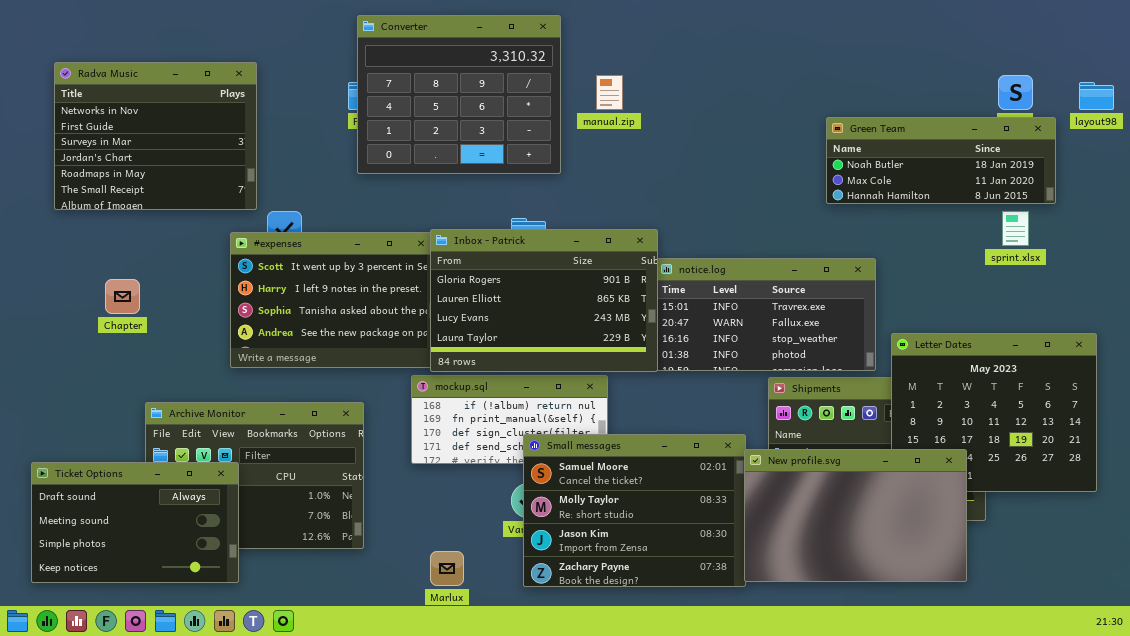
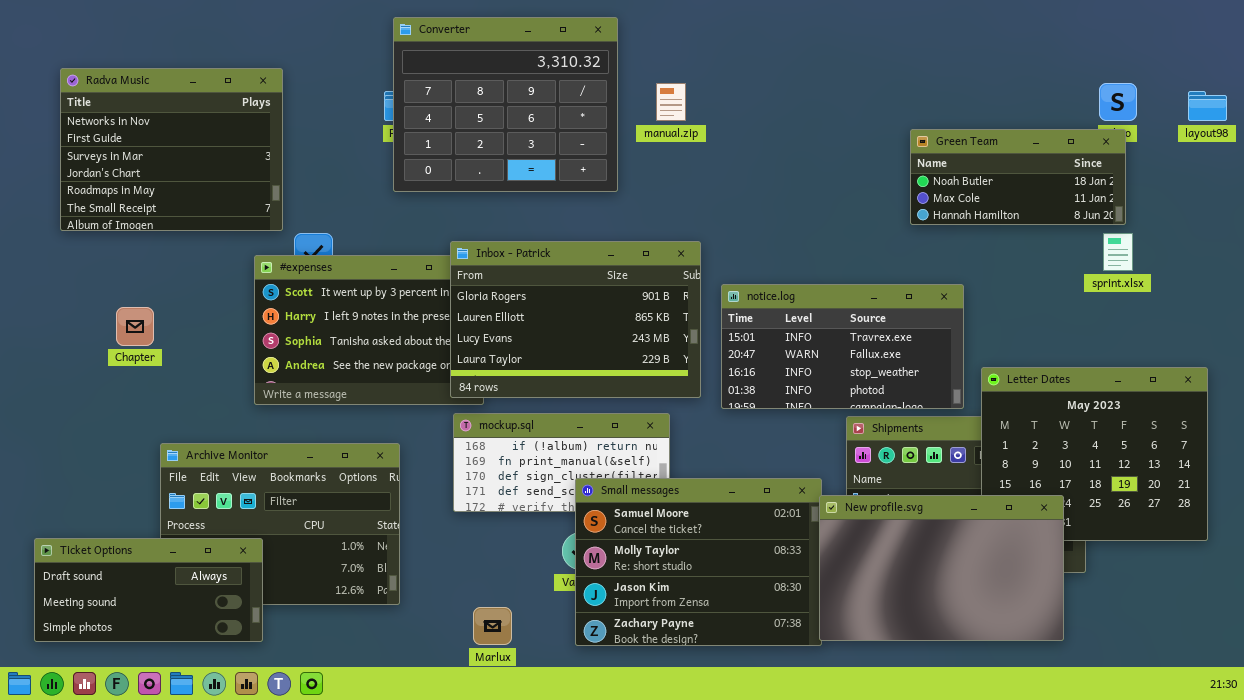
Green Team: [826,117,1056,204] -> [910,129,1126,225], resized
Inbox - Patrick: [430,229,658,372] -> [450,241,701,398], moved
Ticket Options: [31,462,239,583] -> [34,538,263,642], resized

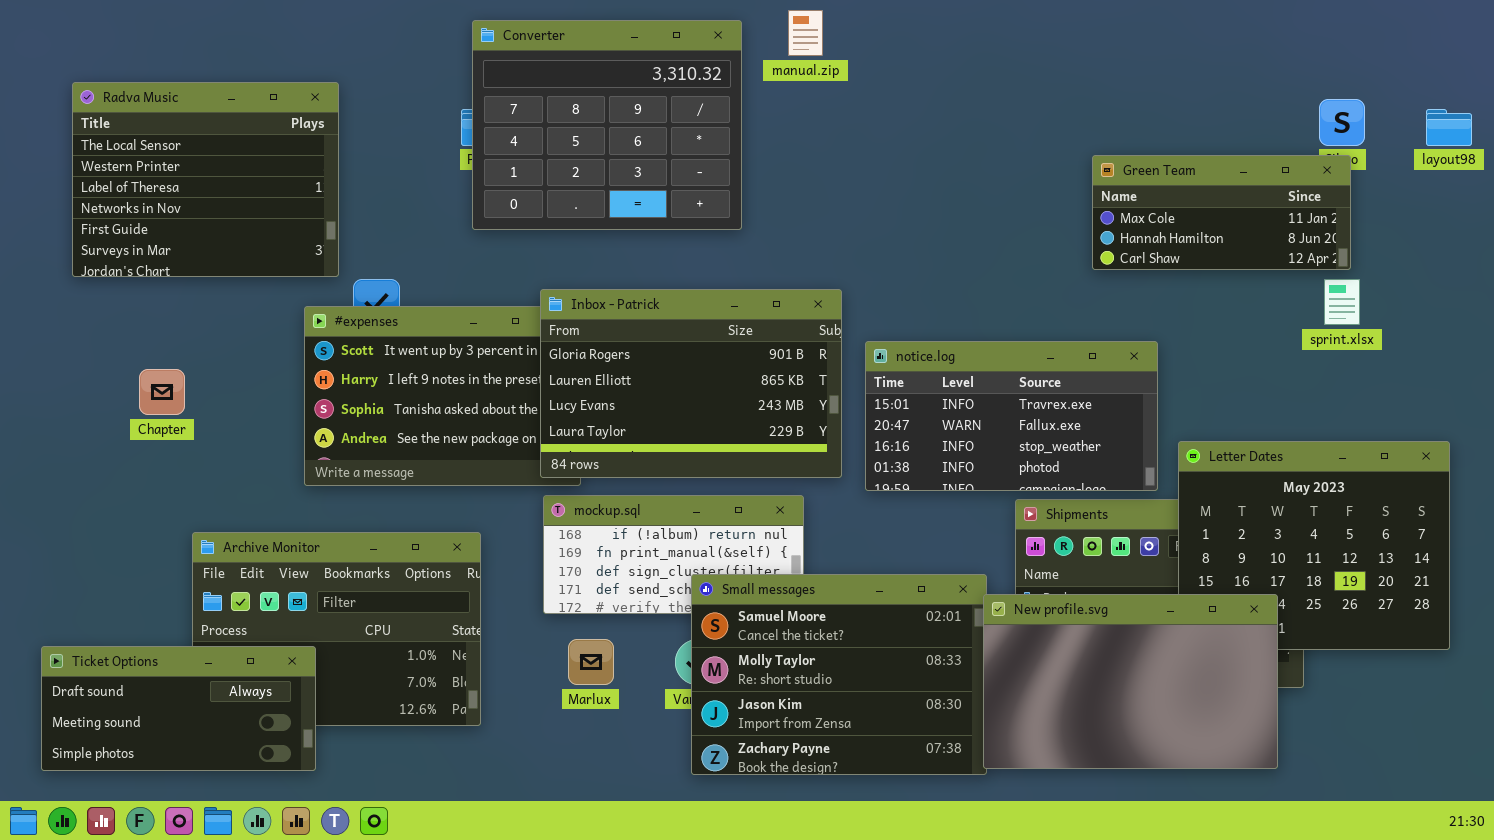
Radva Music: [60,68,283,231] -> [72,82,339,277], scrolled up 3 rows
manual.zip: [656,83,686,121] -> [788,10,823,56], moved
Green Team: [910,129,1126,225] -> [1092,155,1351,270], scrolled down 1 row
Marlux: [473,607,512,645] -> [568,639,614,685], moved

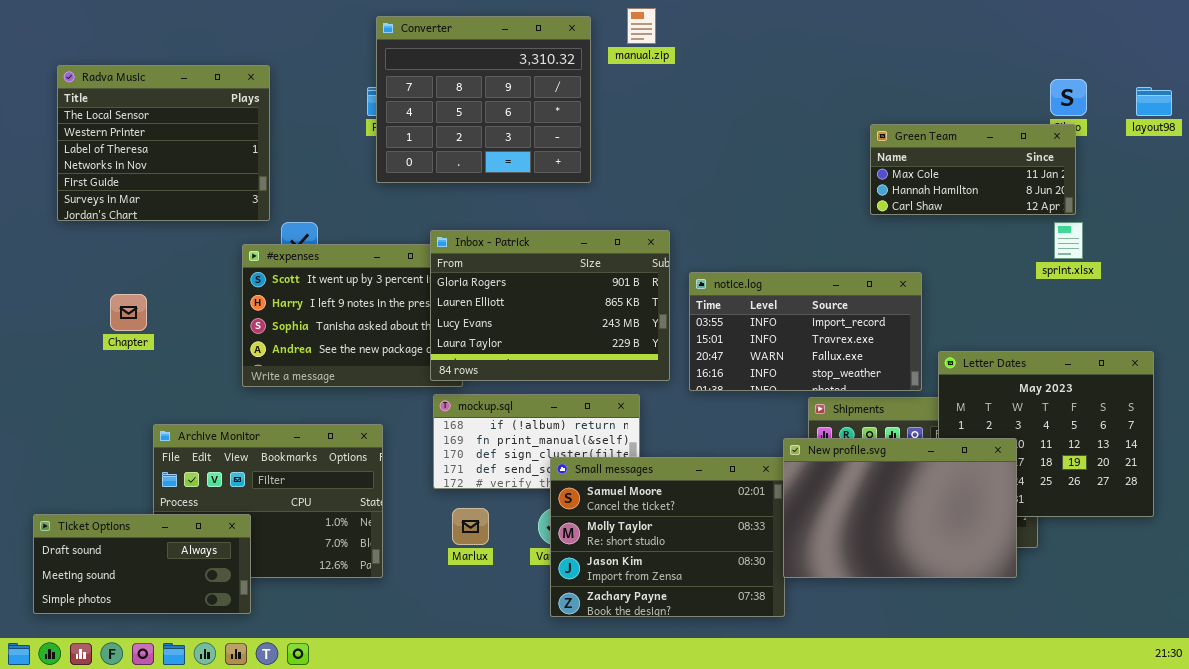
notice.log: [865,341,1158,491] -> [689,272,922,391], scrolled up 1 row
New profile.svg: [983,594,1278,769] -> [783,438,1017,578], moved

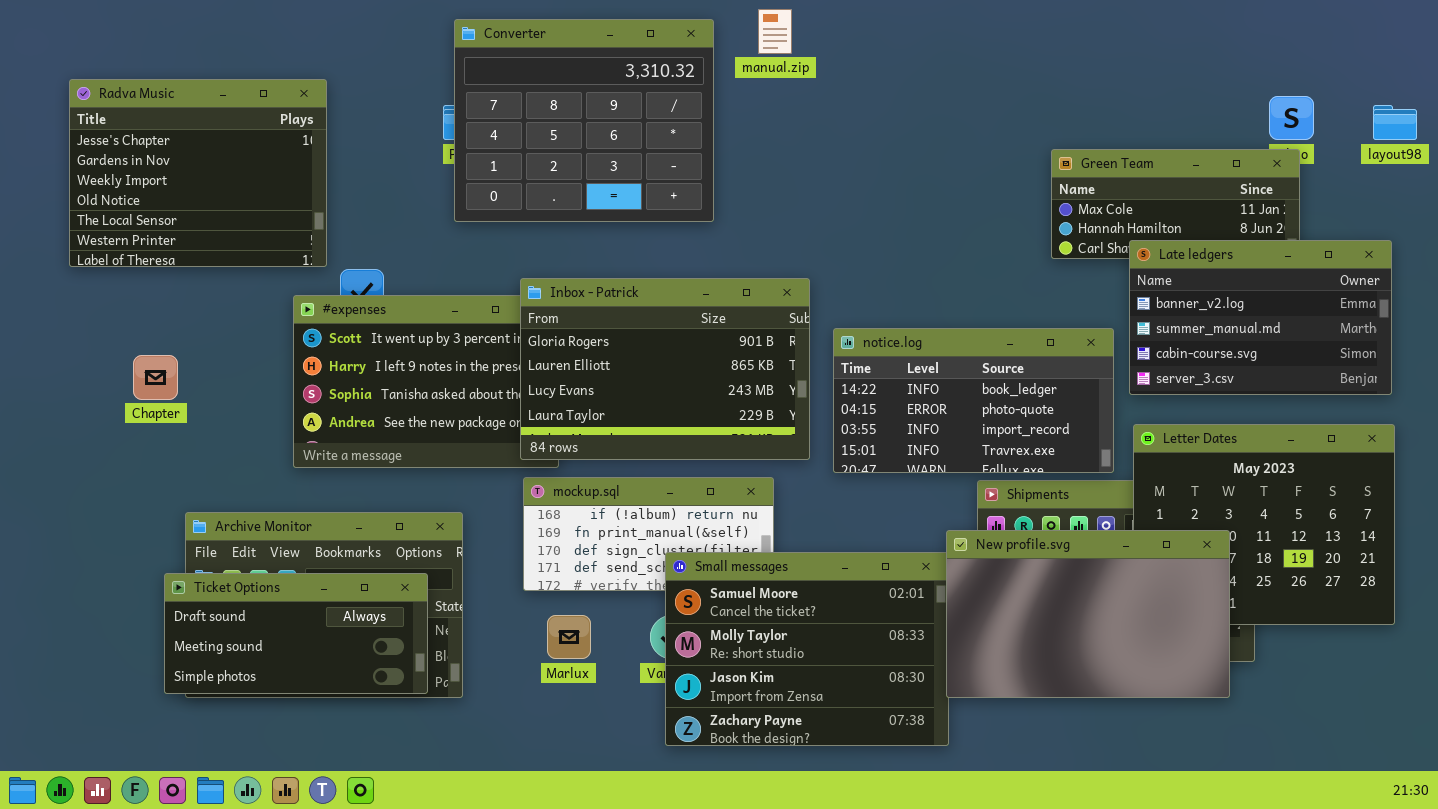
Radva Music: [57,65,270,221] -> [69,79,327,267], scrolled up 4 rows
Late ledgers: none -> [1129,240,1392,395], opened
notice.log: [689,272,922,391] -> [833,328,1114,473], scrolled up 2 rows
Ticket Options: [33,514,251,614] -> [164,573,428,694], moved

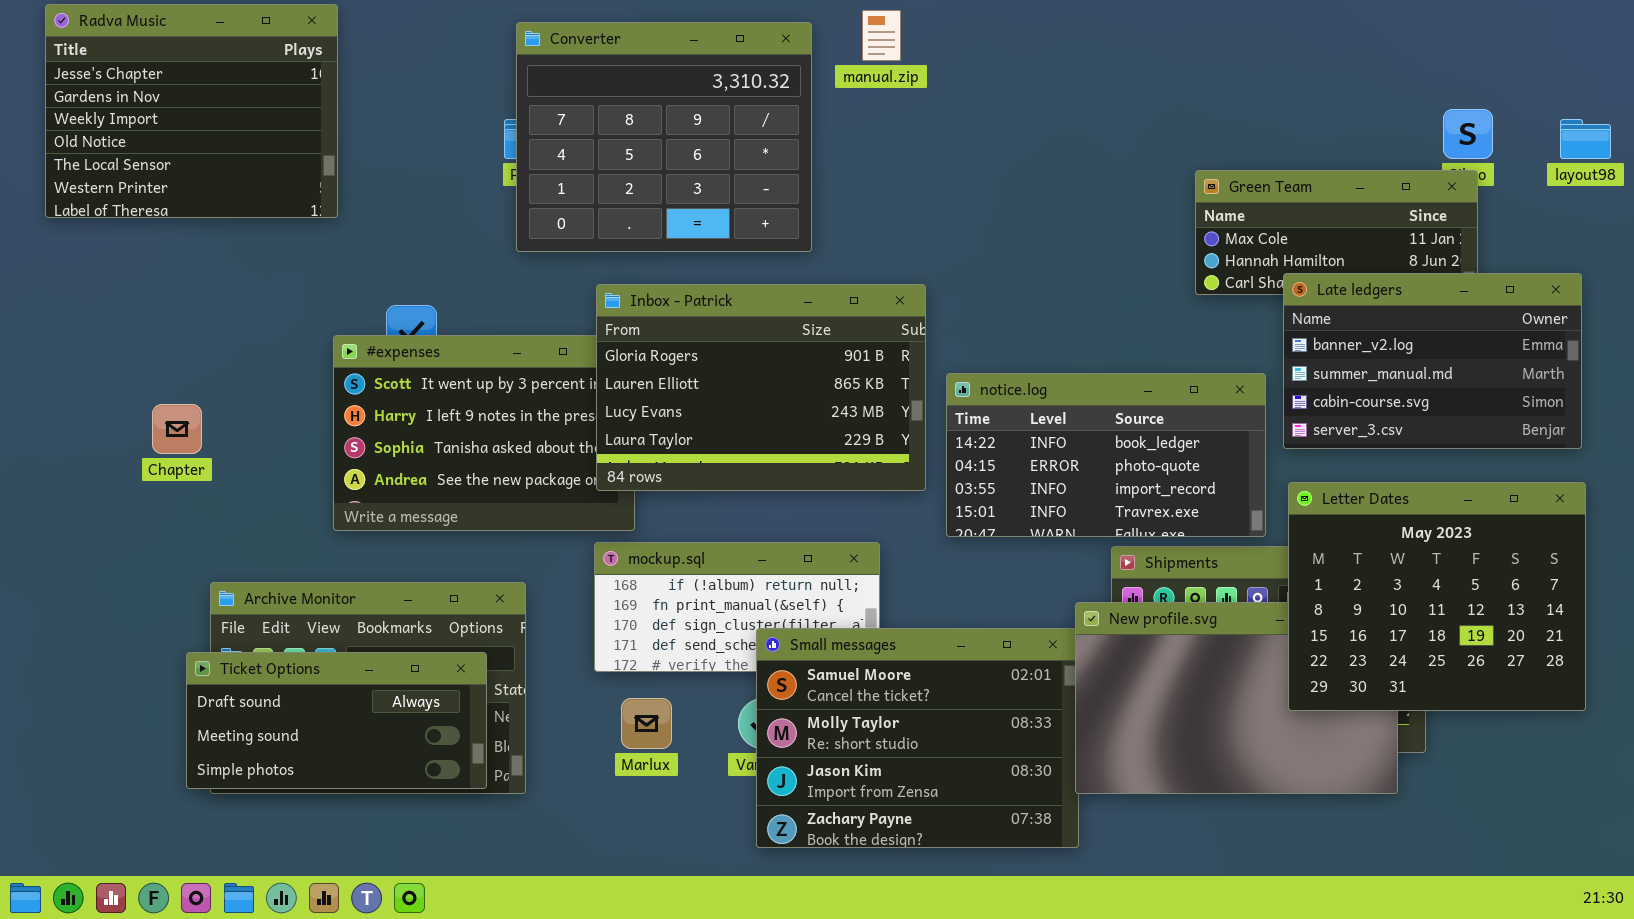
Radva Music: [69,79,327,267] -> [45,4,338,218], moved
Inbox - Patrick: [520,278,810,460] -> [596,284,926,491], moved
Letter Dates: [1133,424,1395,625] -> [1288,482,1586,711], raised

